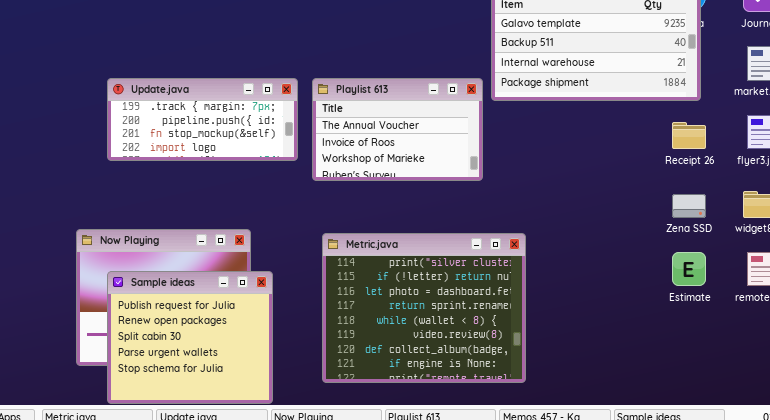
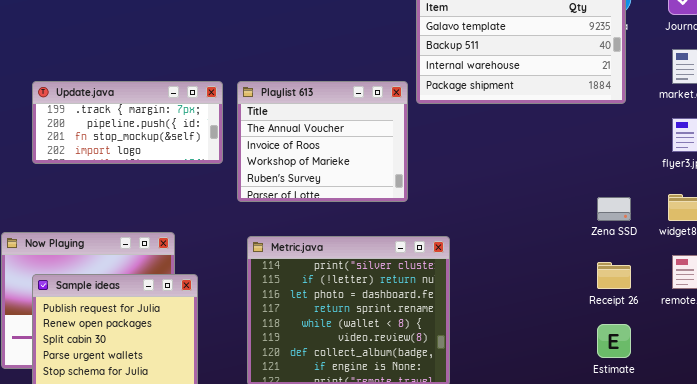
Playlist 613: [312,78,483,181] -> [237,81,408,202], resized
Receipt 26: [672,122,706,149] -> [597,262,631,289], moved
Estimate: [672,252,706,286] -> [597,324,631,358], moved

